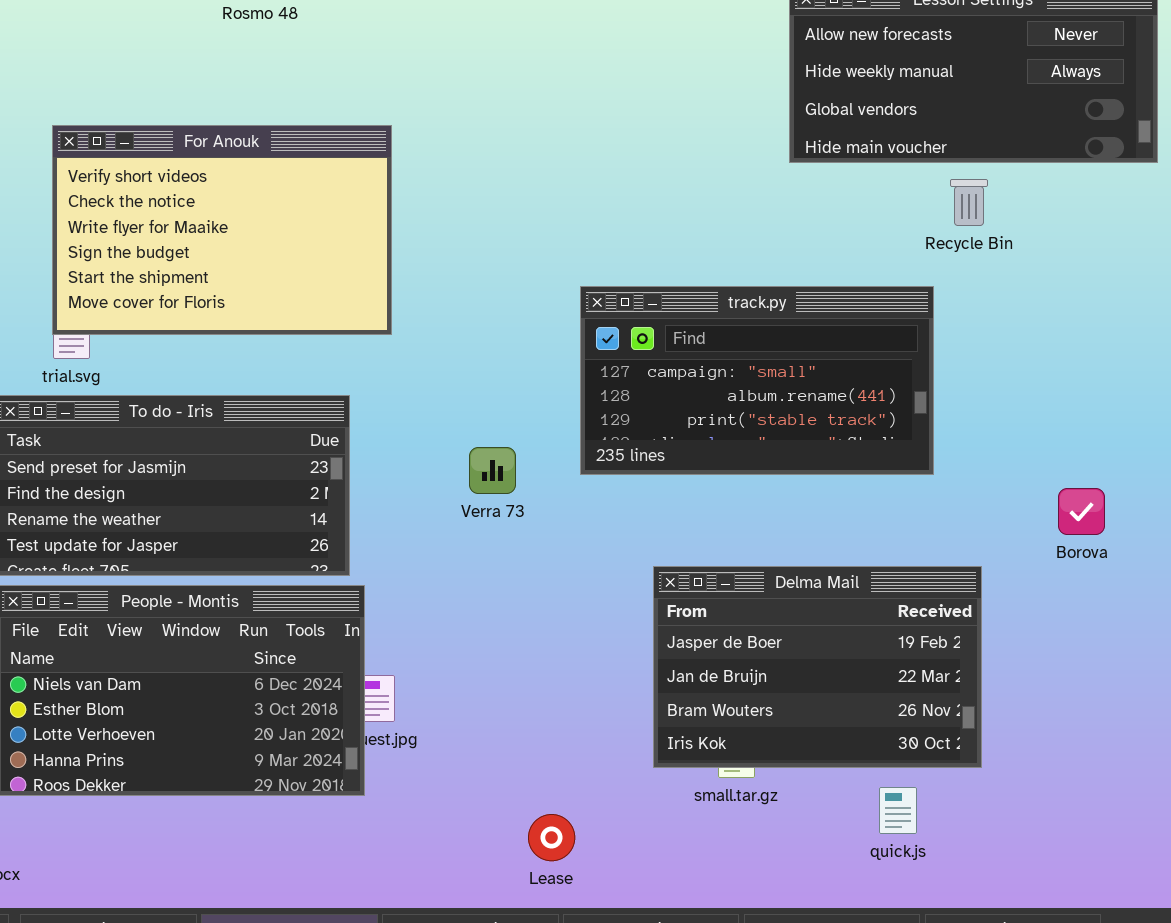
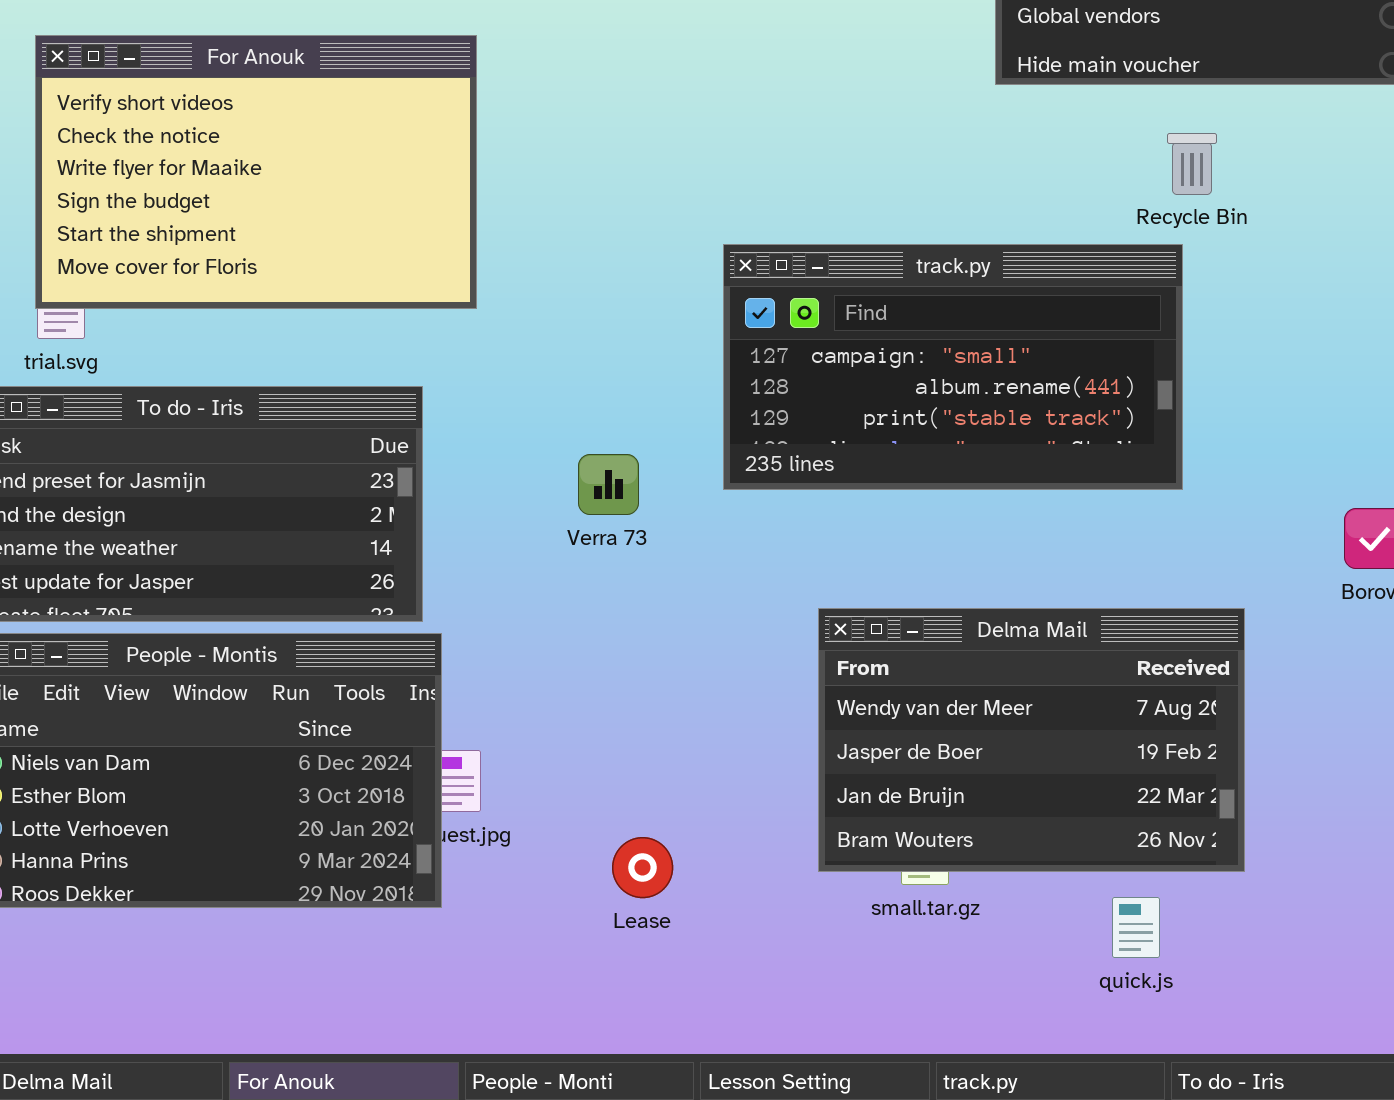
Recycle Bin: [950,179,988,226] -> [1167,133,1217,195], moved
Delma Mail: [653,566,982,768] -> [818,608,1245,872], scrolled up 1 row
Lease: [528,814,575,861] -> [612,837,673,898], moved

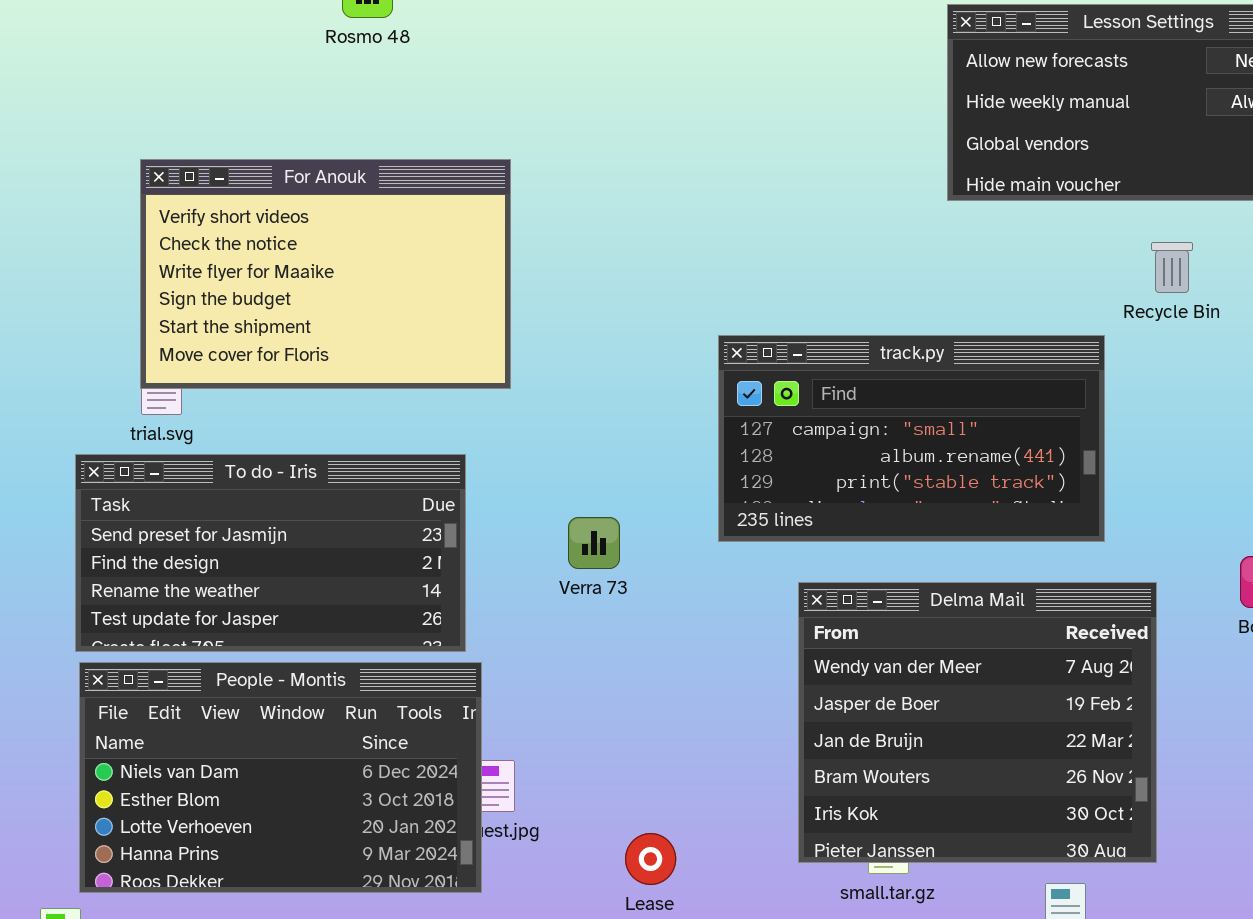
Recycle Bin: [1167,133,1217,195] -> [1151,242,1193,293], moved
Verra 73: [578,454,639,515] -> [568,517,620,569], moved
Delma Mail: [818,608,1245,872] -> [798,582,1157,863], resized

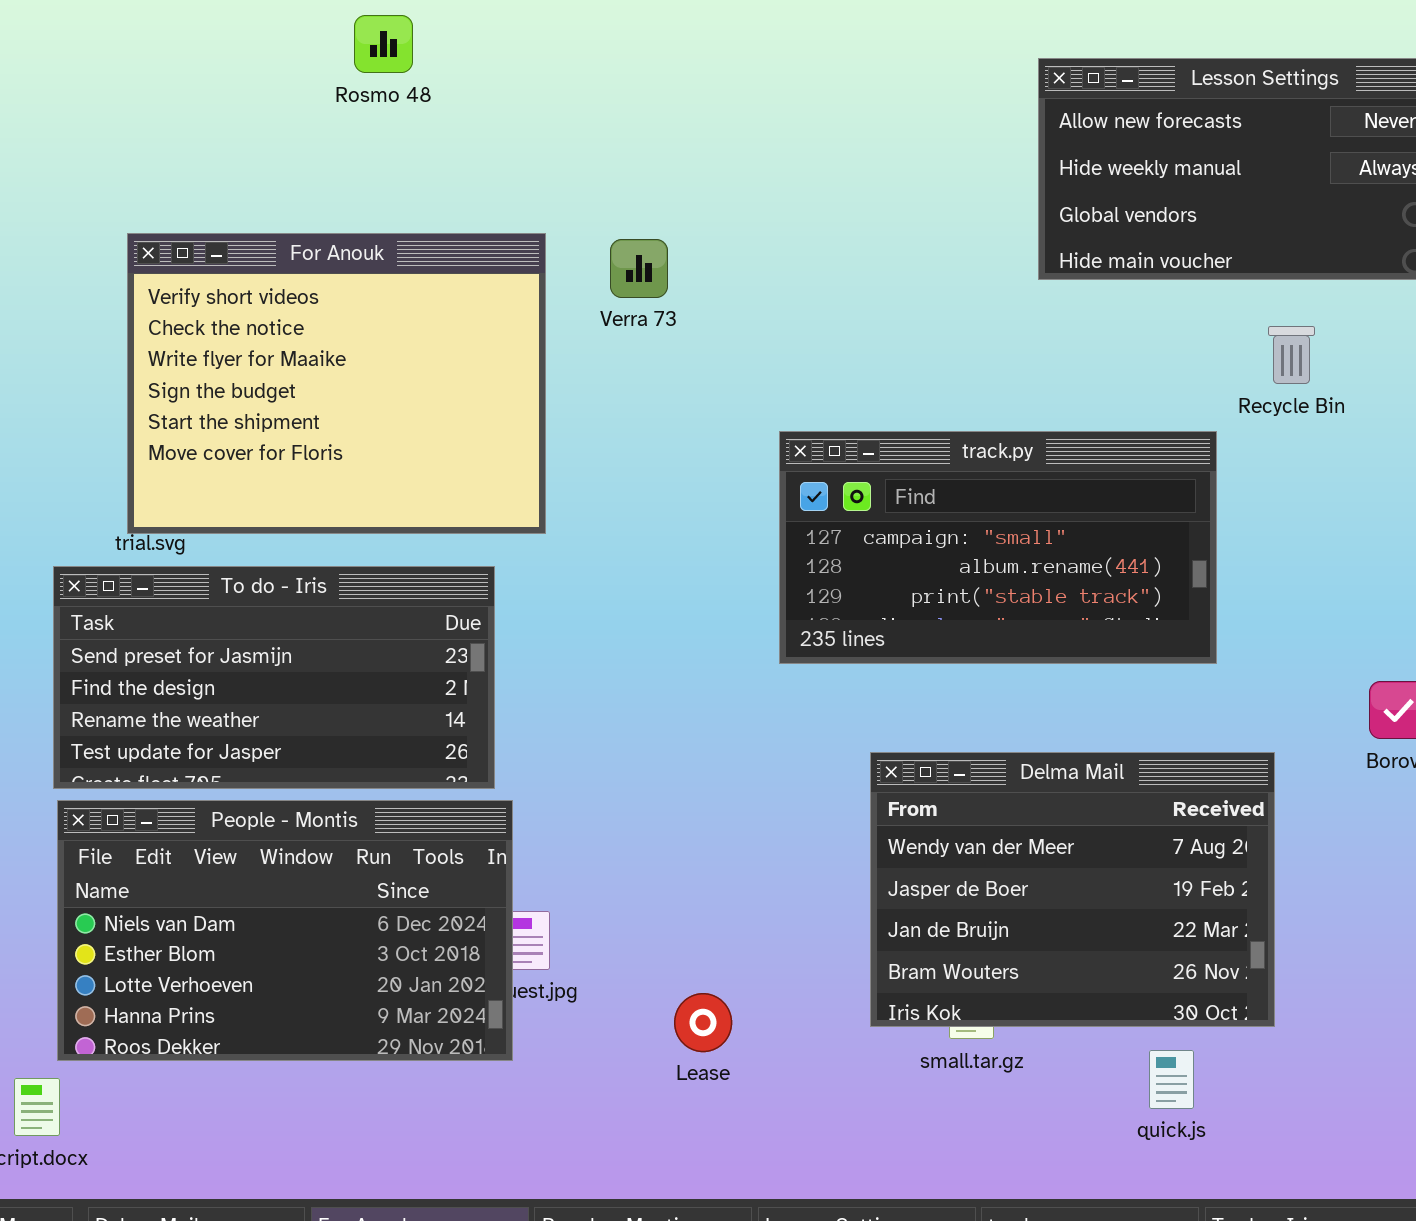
For Anouk: [140,159,511,389] -> [127,233,546,534], resized
Verra 73: [568,517,620,569] -> [610,239,668,298], moved
Delma Mail: [798,582,1157,863] -> [870,752,1275,1027], resized

